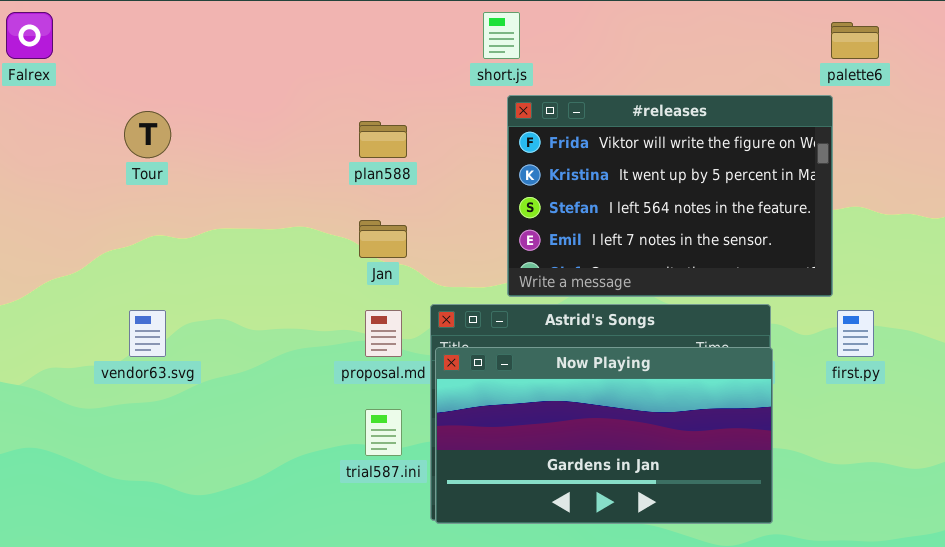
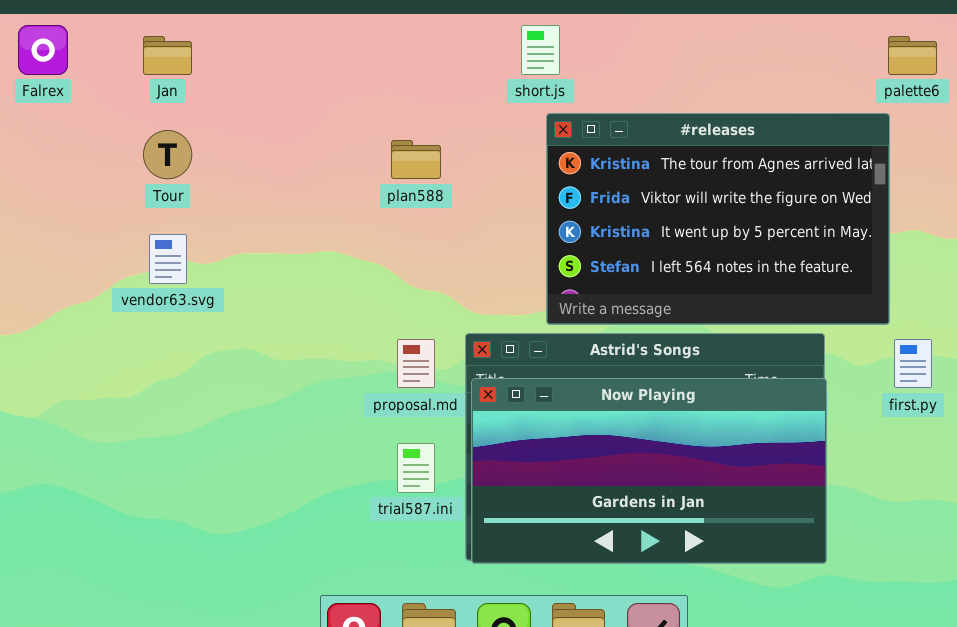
#releases: [507,95,833,297] -> [546,113,890,325], scrolled up 1 row
Jan: [359,220,407,258] -> [143,36,192,75], moved
vendor63.svg: [129,310,166,357] -> [149,234,187,284], moved

